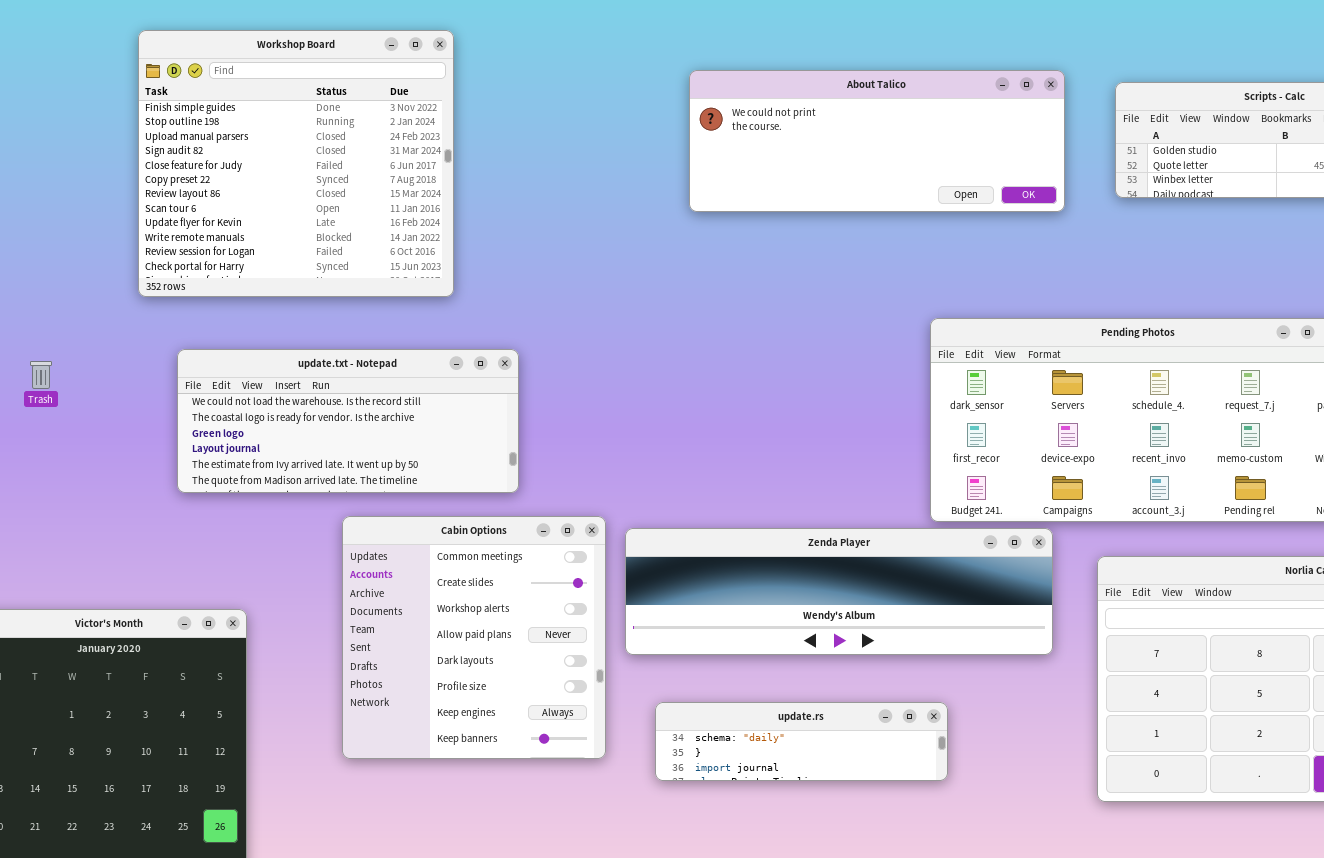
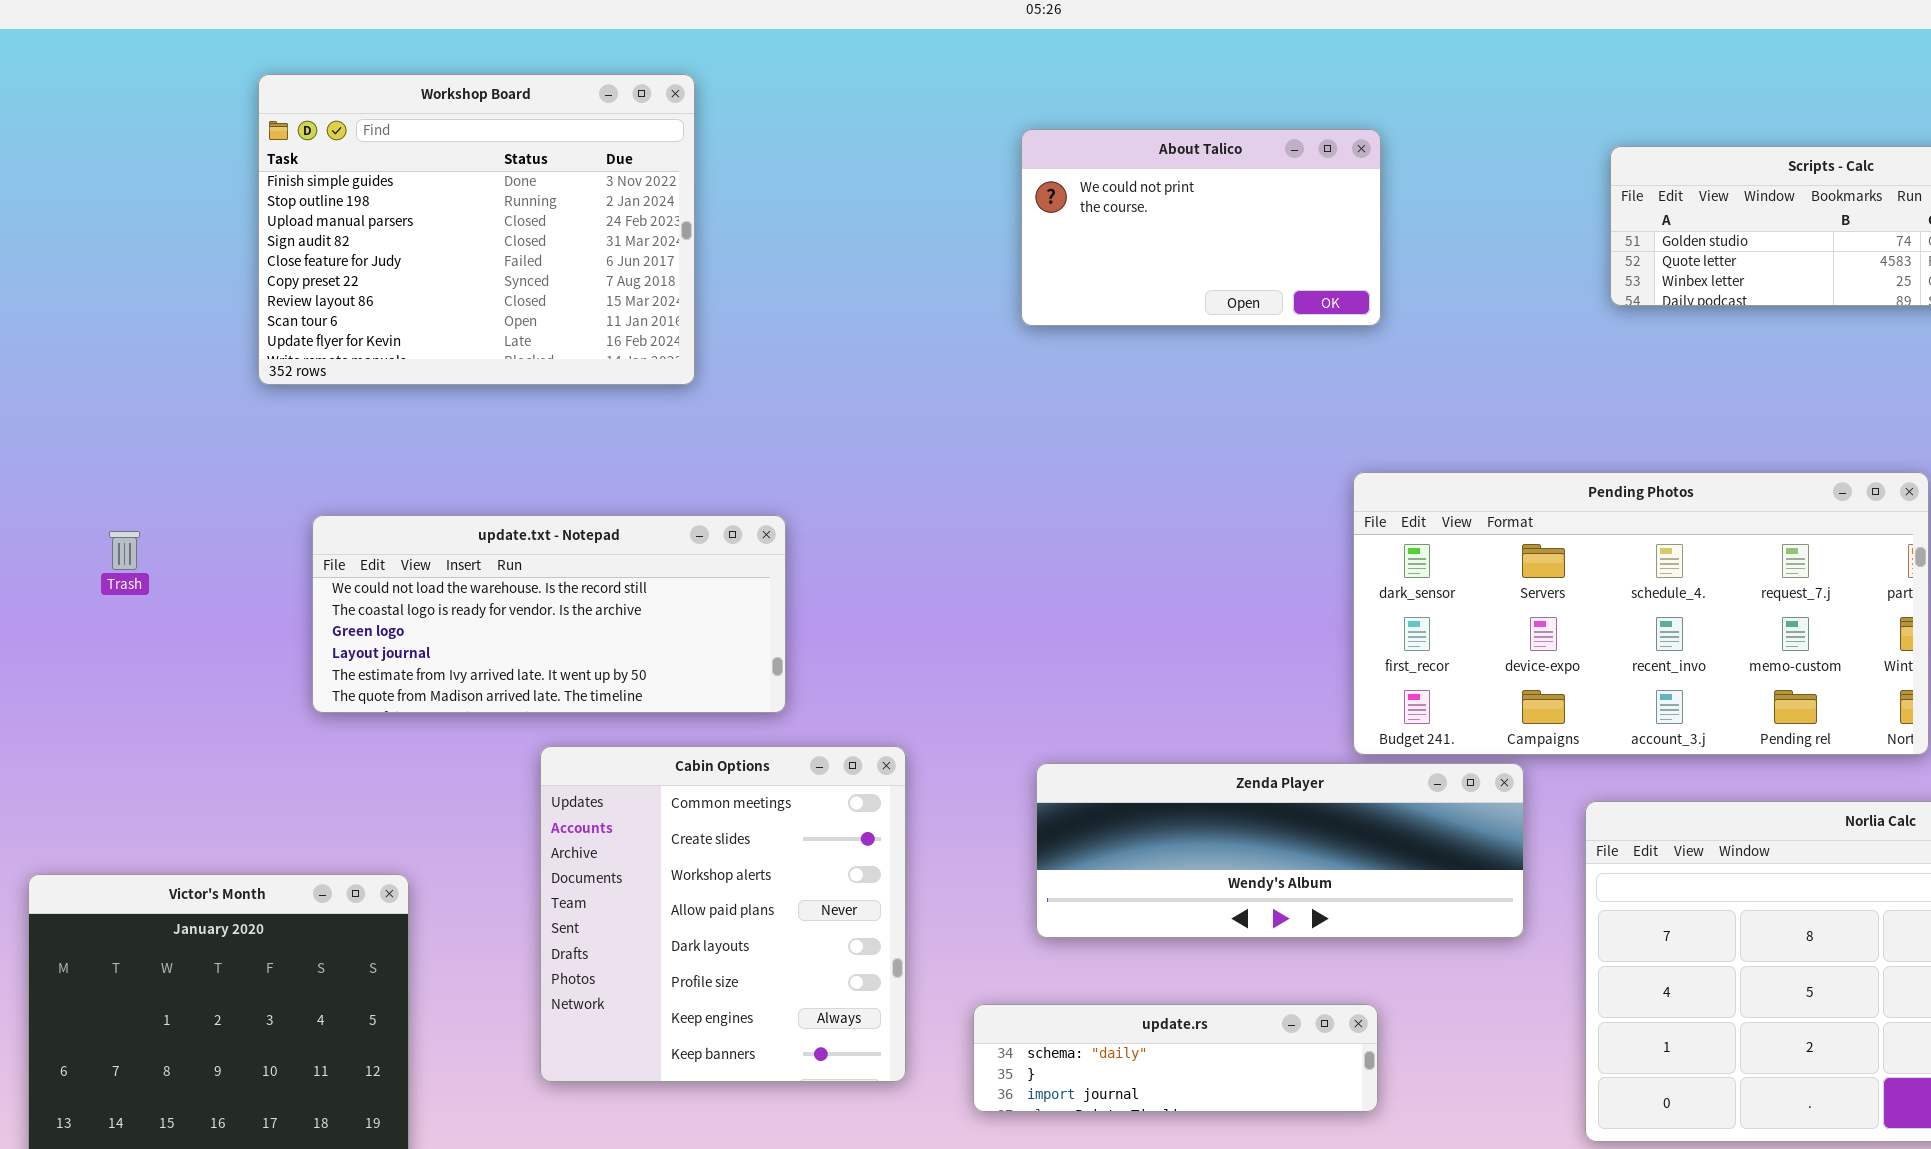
Workshop Board: [138,30,454,297] -> [258,74,695,385], resized
About Talico: [689,70,1065,212] -> [1021,129,1381,326], resized
Zenda Player: [625,528,1053,655] -> [1036,763,1524,938], resized

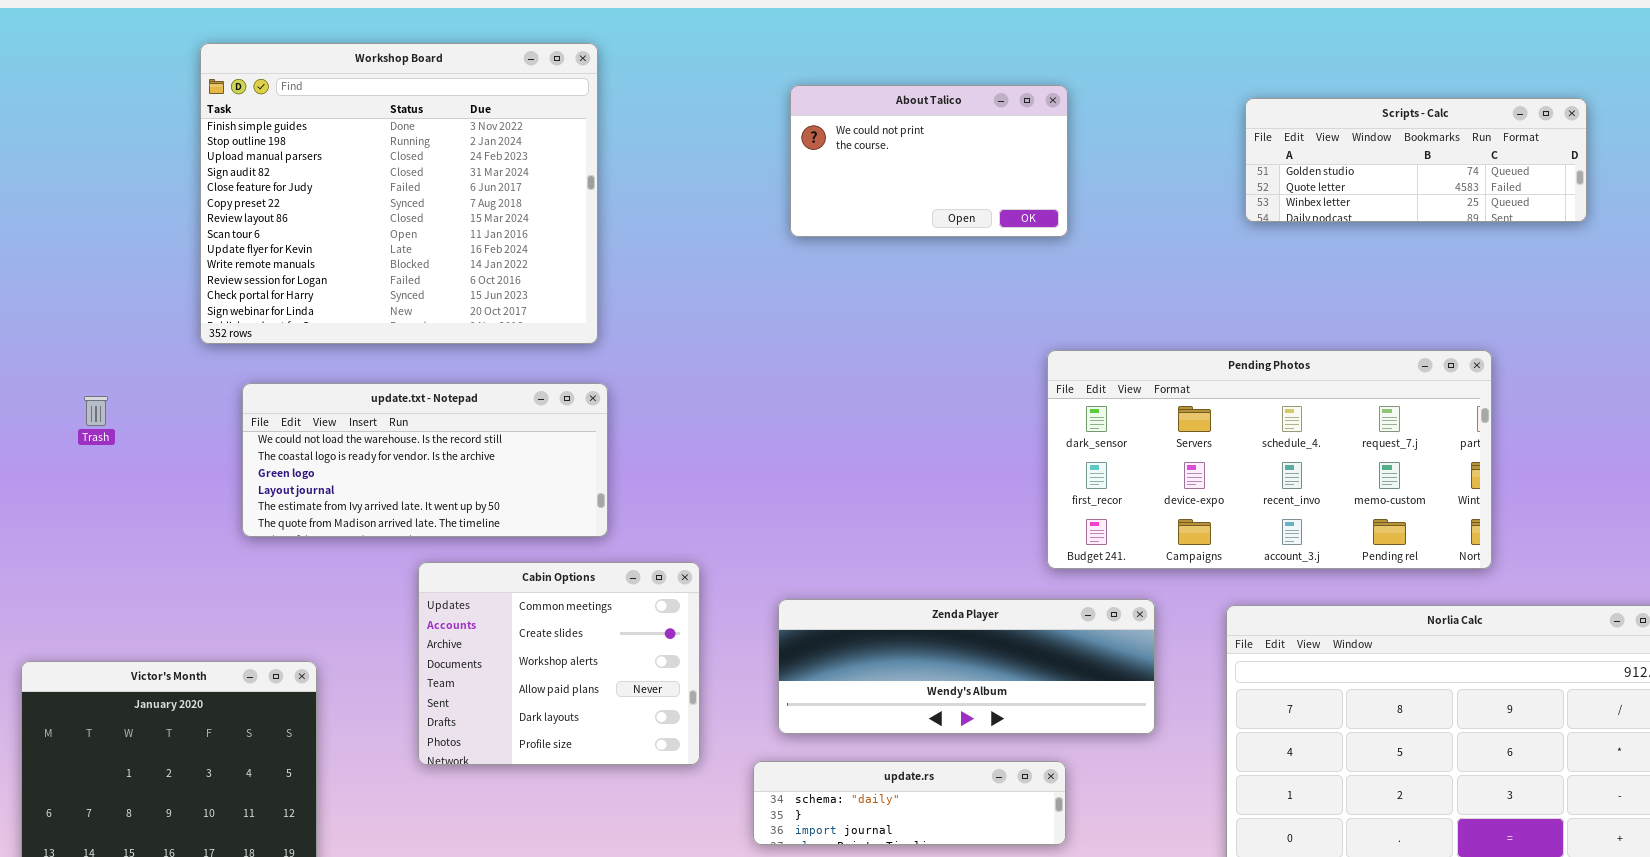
Workshop Board: [258,74,695,385] -> [200,43,598,344], resized
Cabin Options: [540,746,906,1082] -> [418,562,700,765], resized
Zenda Player: [1036,763,1524,938] -> [778,599,1155,734], moved

